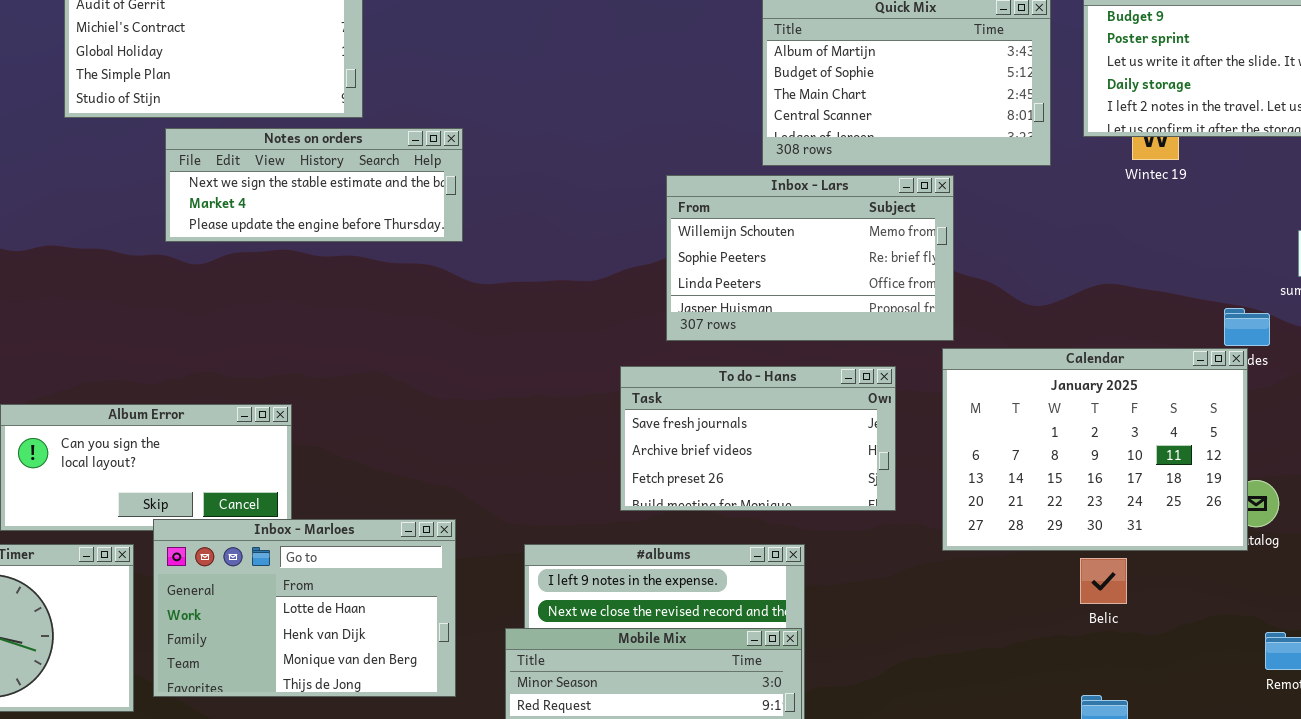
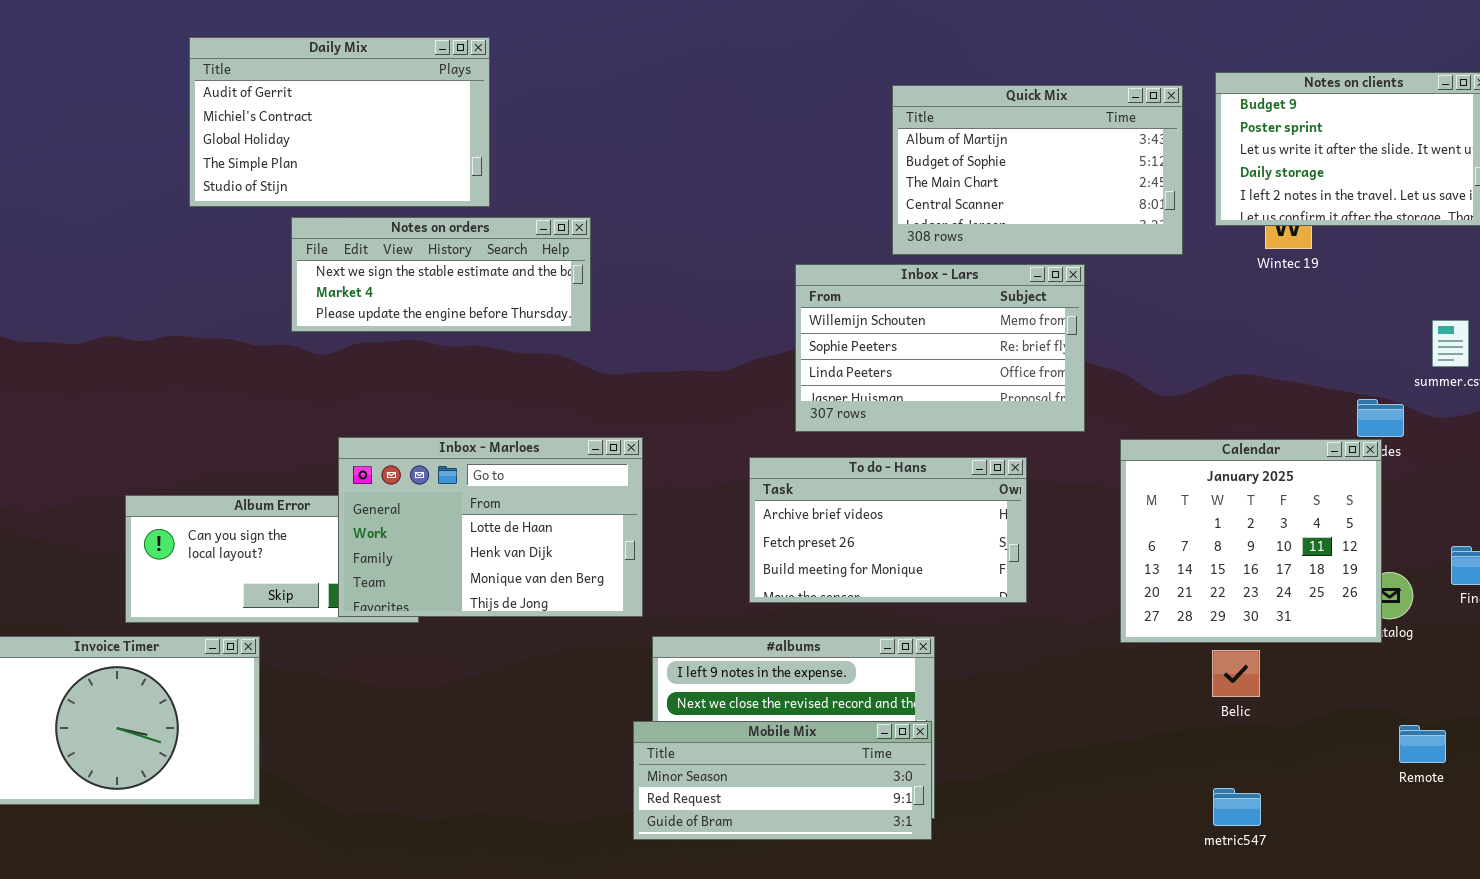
Calendar: [942,348,1248,551] -> [1120,439,1382,643], resized
To do - Hans: [620,366,896,511] -> [749,457,1027,603], scrolled down 1 row
Inbox - Marloes: [153,519,456,697] -> [338,437,643,617], moved

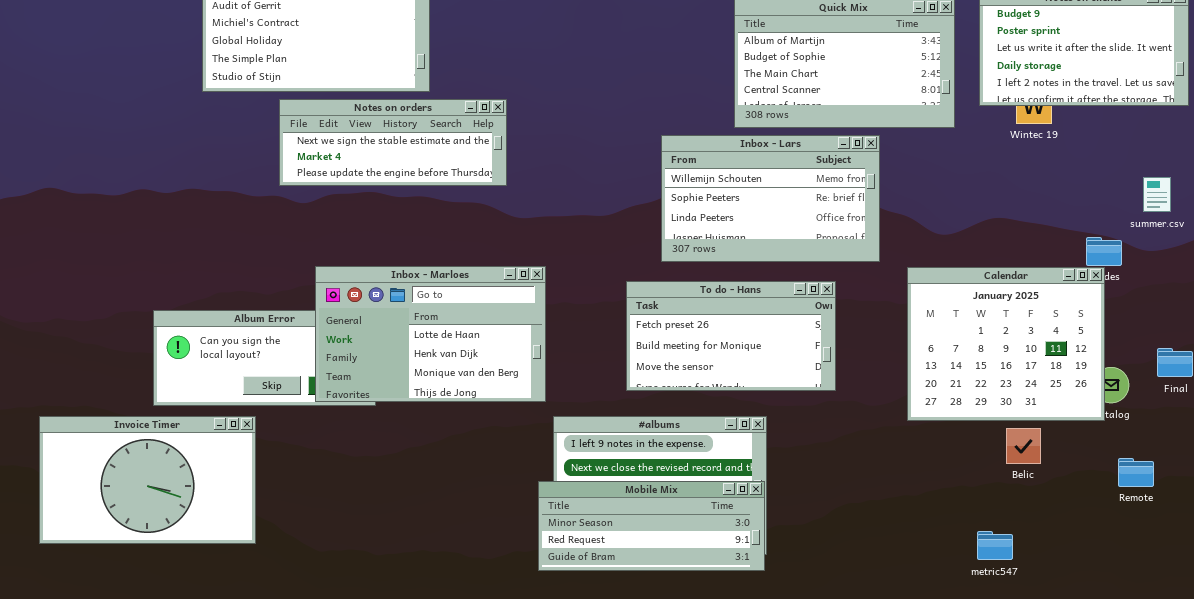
To do - Hans: [749,457,1027,603] -> [626,281,836,391], scrolled down 1 row
Belic: [1212,650,1260,697] -> [1006,428,1041,464], moved
Remote: [1399,725,1446,763] -> [1118,458,1154,487], moved

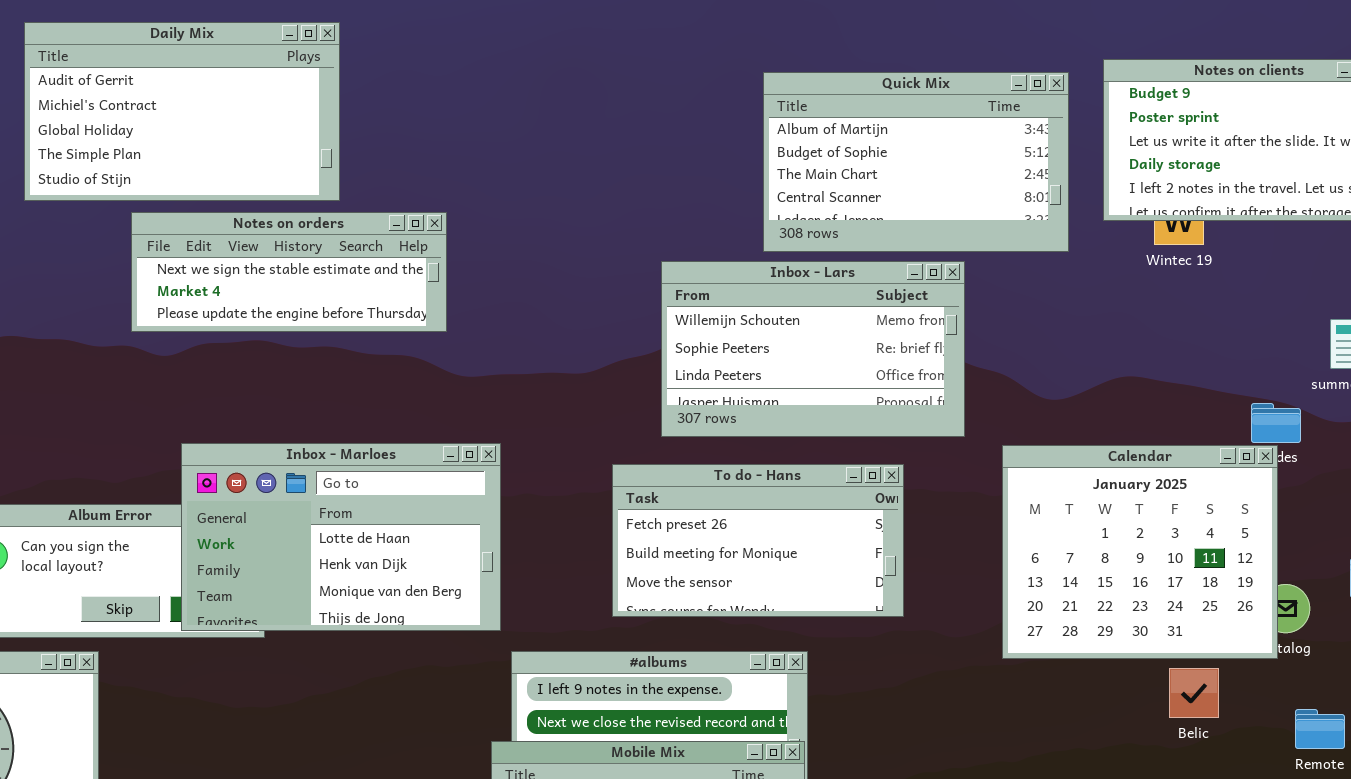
Belic: [1006,428,1041,464] -> [1169,668,1219,718], moved

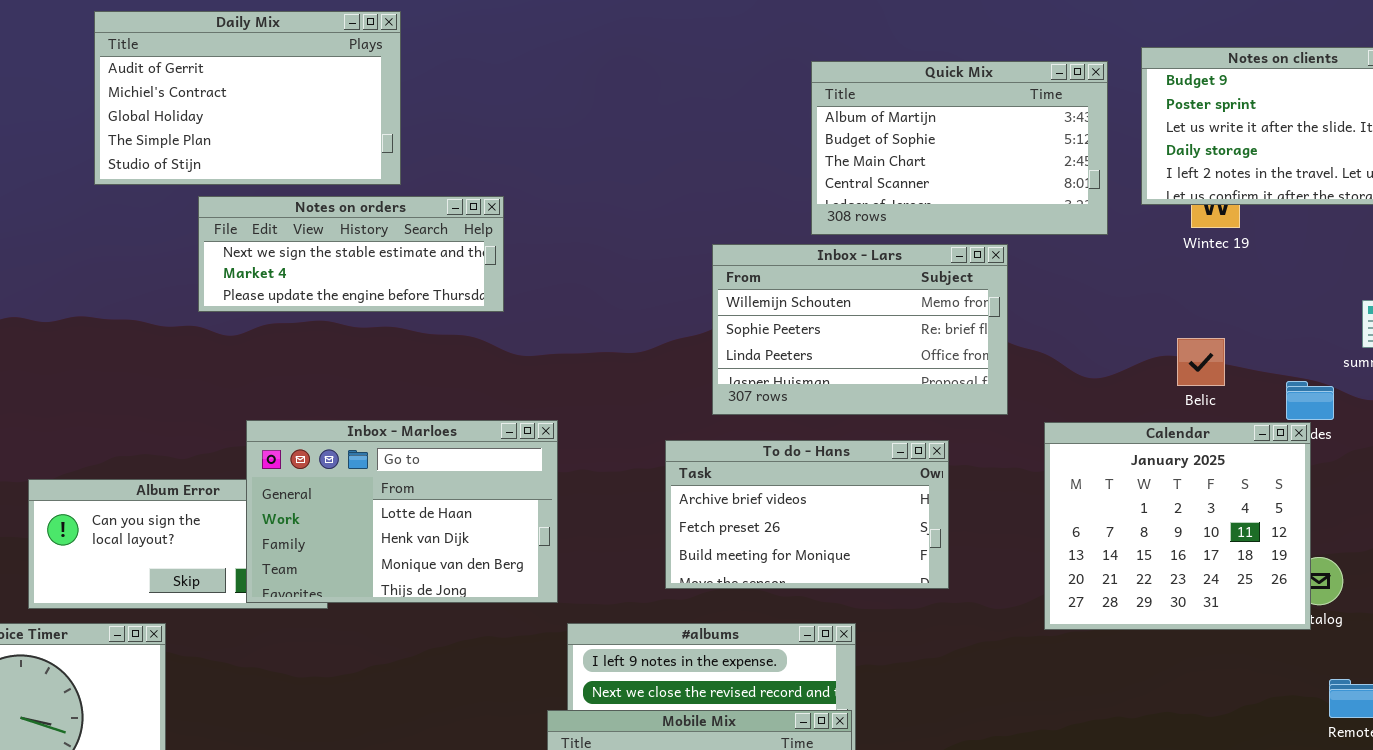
To do - Hans: [612,464,904,617] -> [665,440,949,589], scrolled up 1 row
Belic: [1169,668,1219,718] -> [1177,338,1225,386], moved

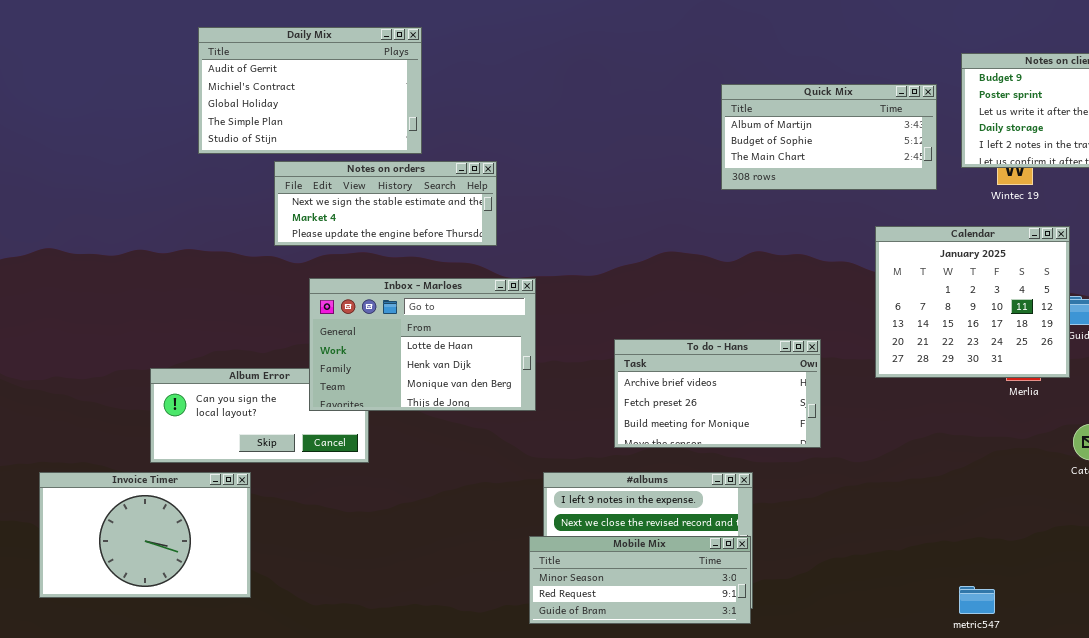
Quick Mix: [811,61,1108,235] -> [721,84,937,190], resized
Inbox - Lars: [712,244,1008,415] -> none, closed
Inbox - Marloes: [246,420,558,603] -> [309,278,536,411], moved
Calendar: [1044,422,1311,630] -> [875,226,1070,378], moved

